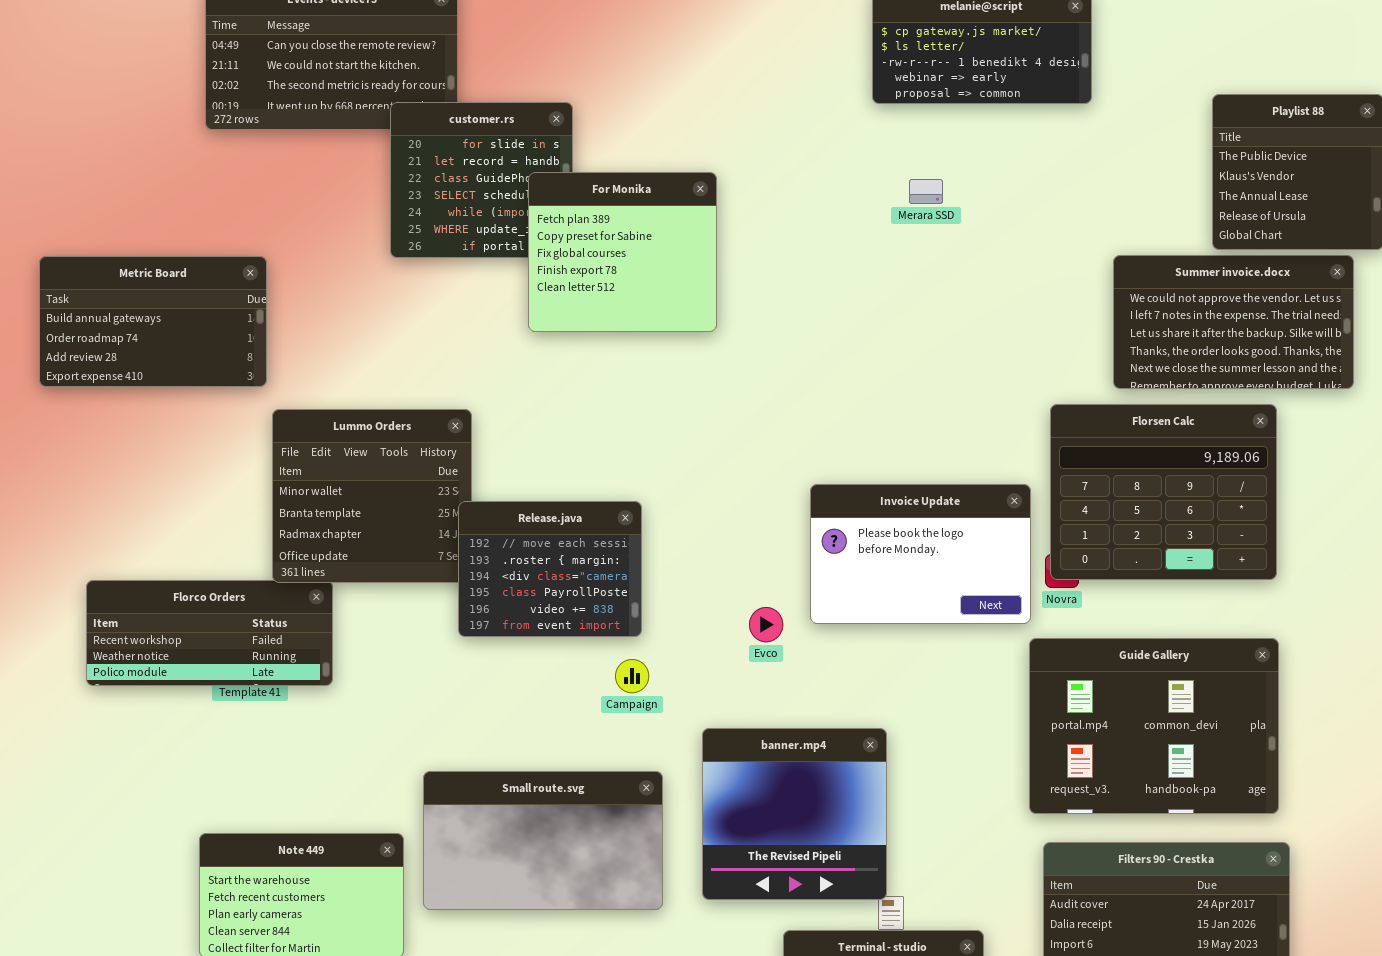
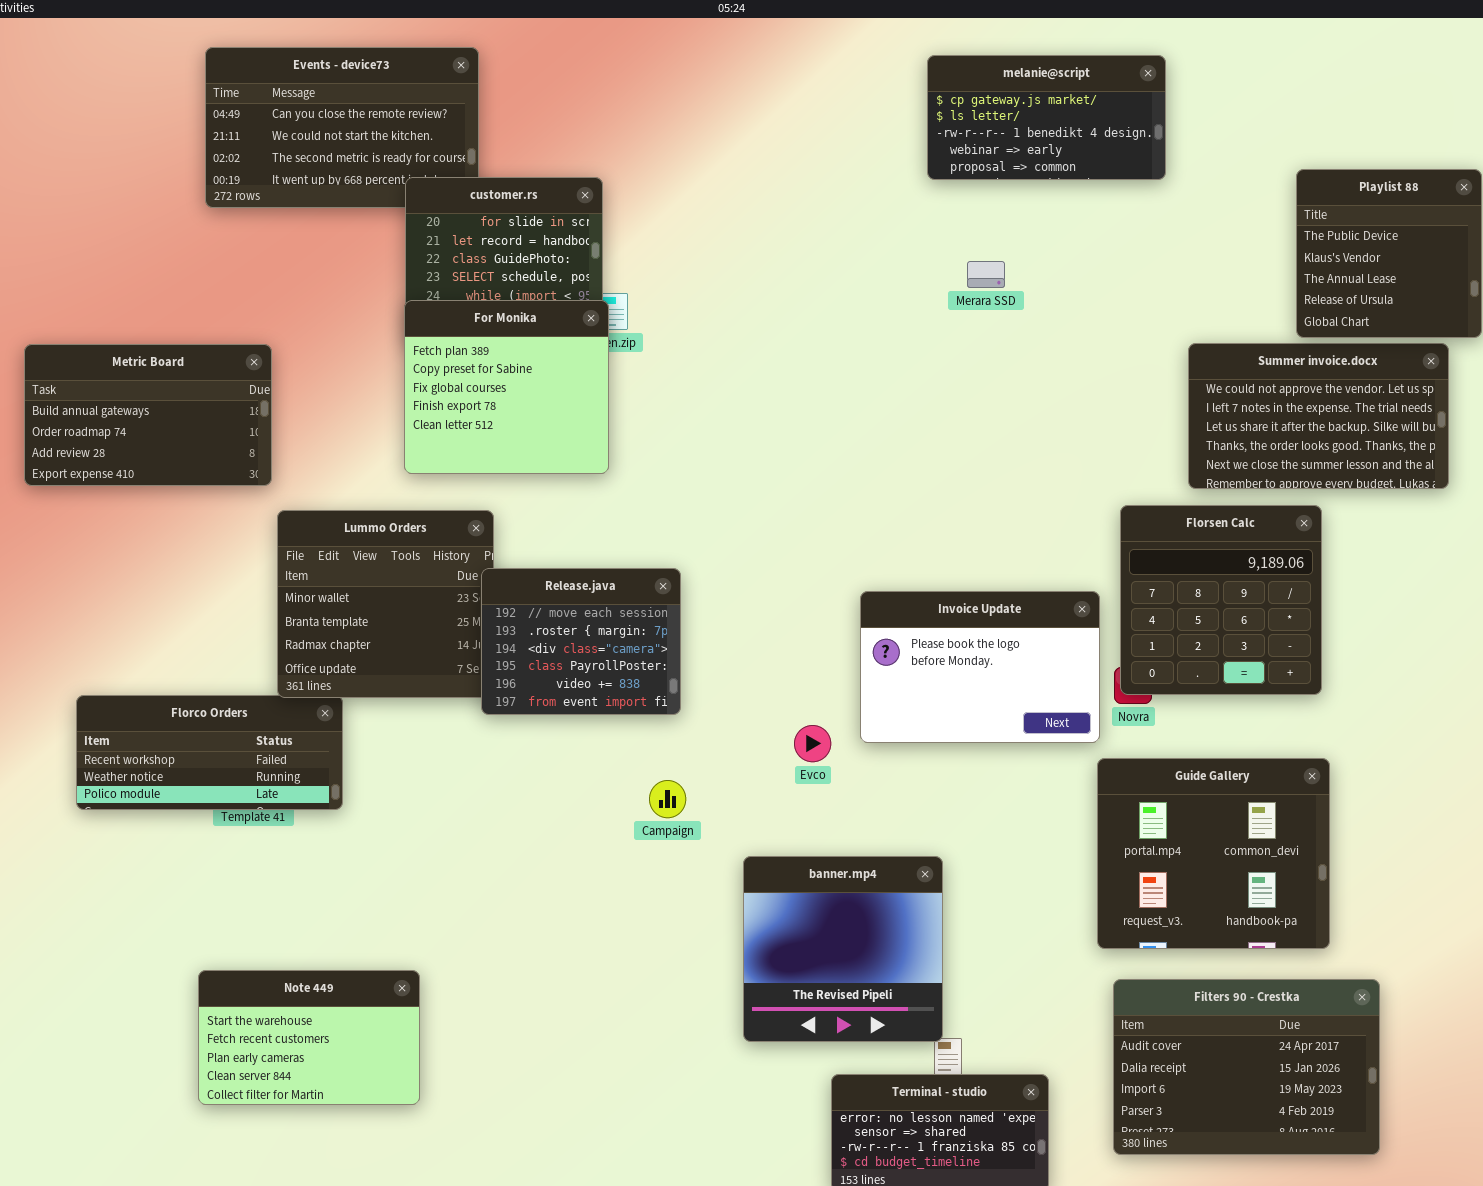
For Monika: [528,172,717,332] -> [404,300,609,474], moved
Florsen Calc: [1050,404,1277,580] -> [1120,505,1322,695], resized
Release.java: [458,501,642,637] -> [481,568,681,715], moved
Guide Gallery: [1029,638,1279,814] -> [1097,758,1330,949], resized
Small route.svg: [423,771,663,910] -> none, closed

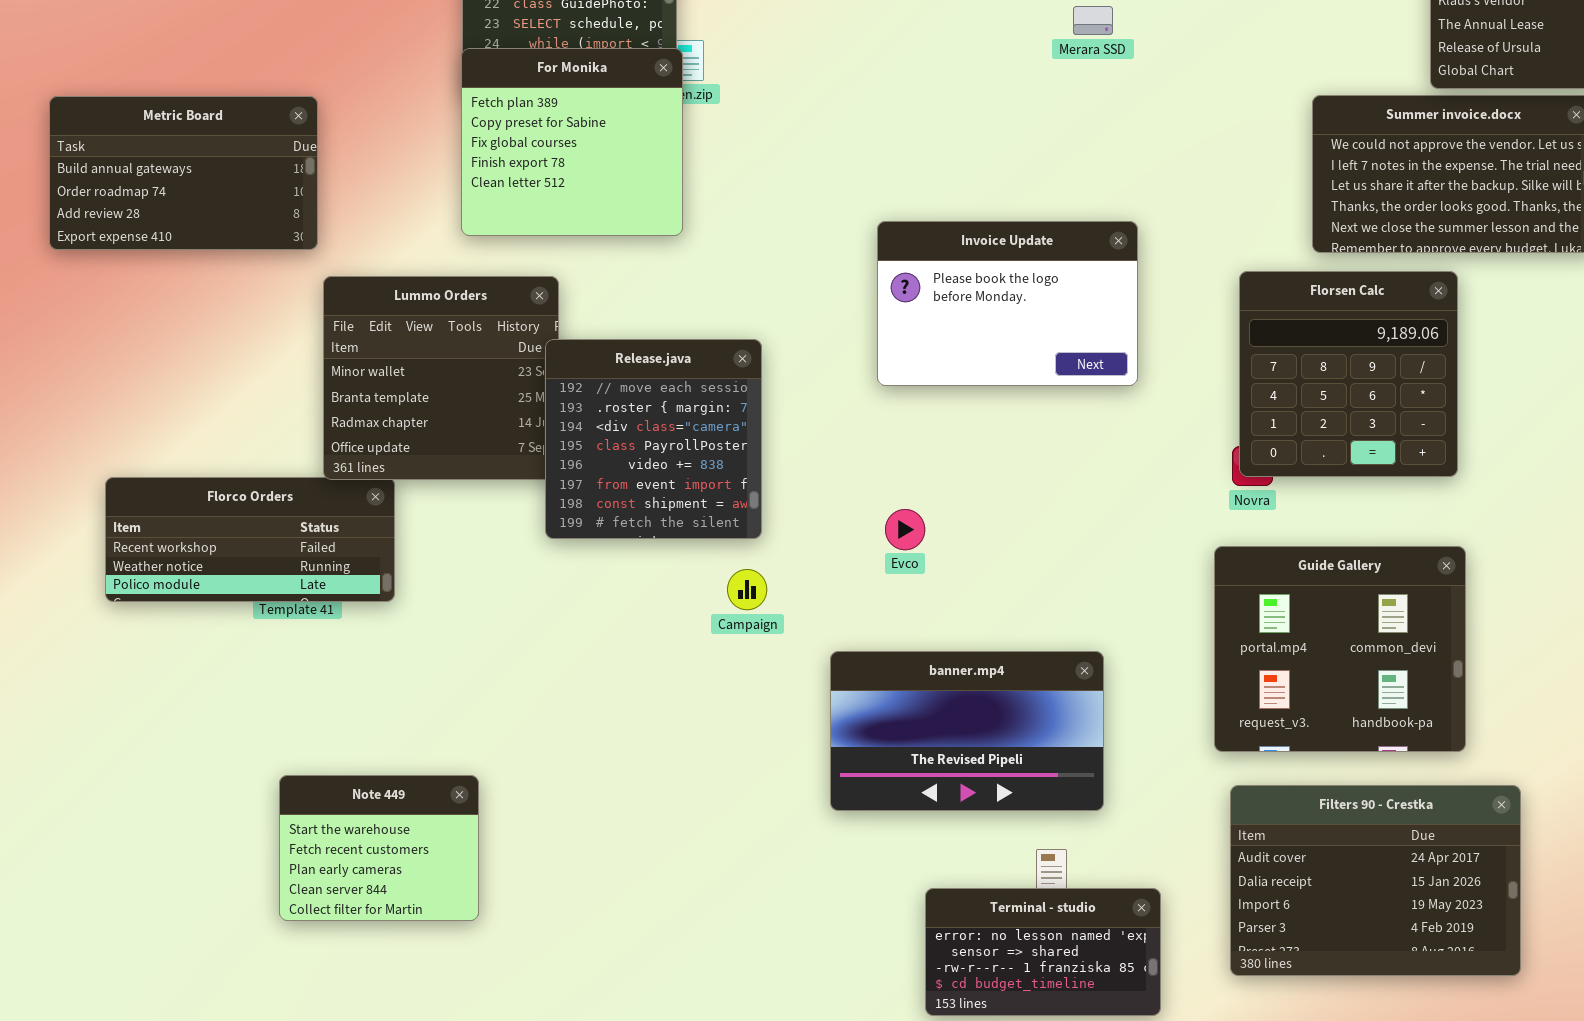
Release.java: [481,568,681,715] -> [545,339,762,539], resized
Invoice Update: [860,591,1100,743] -> [877,221,1138,386], moved
banner.mp4: [743,856,943,1042] -> [830,651,1104,811], resized
Note 449: [198,970,420,1105] -> [279,775,479,921], resized

